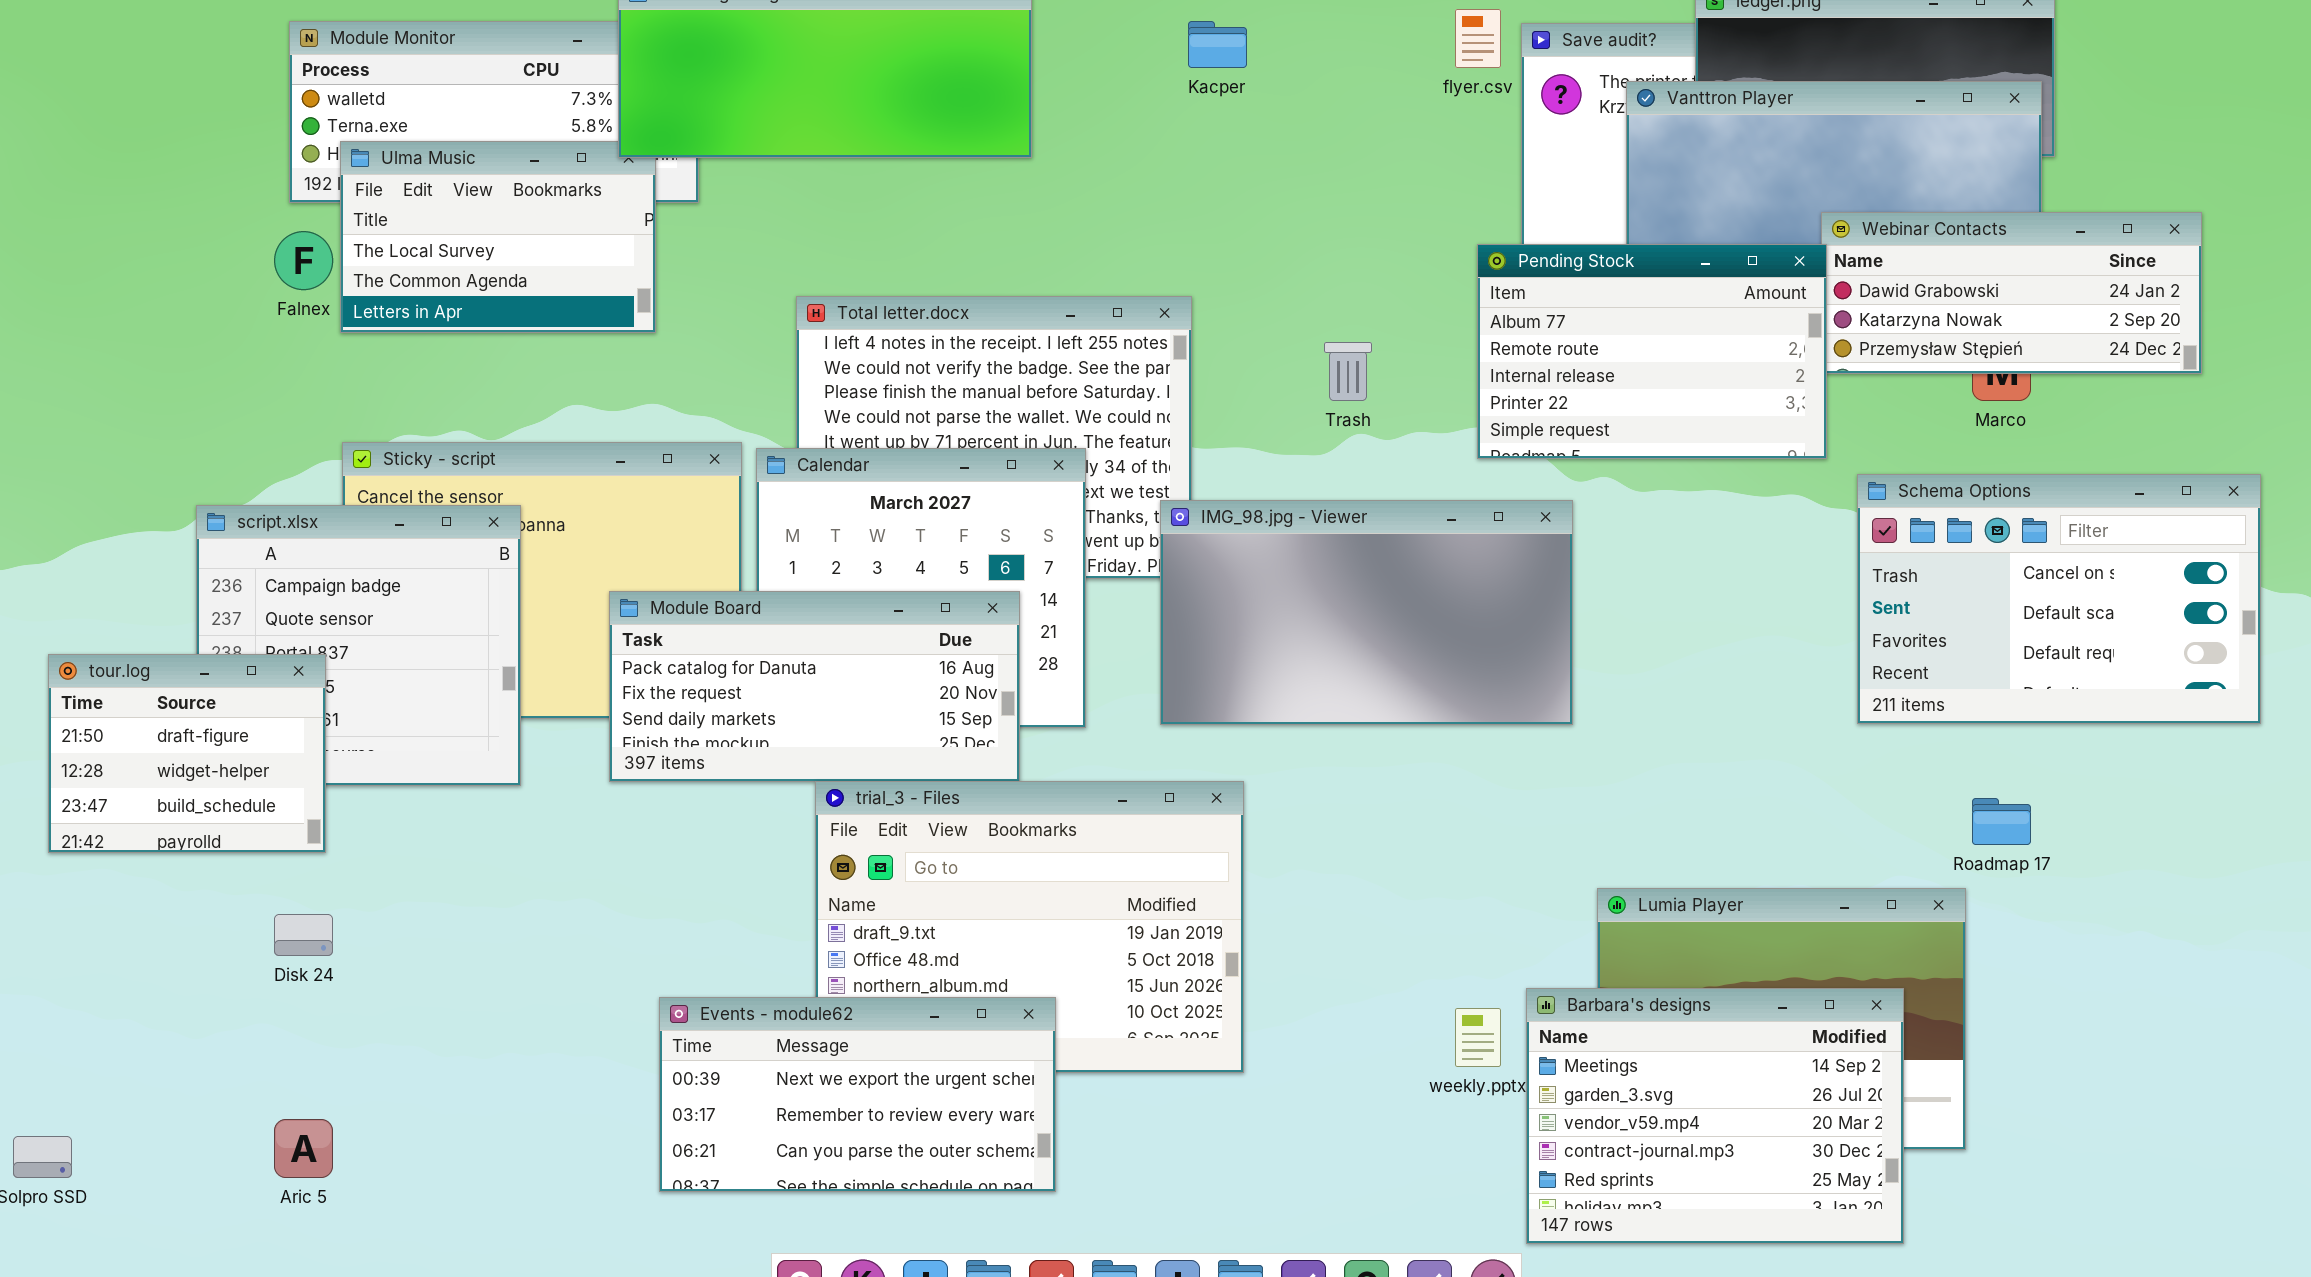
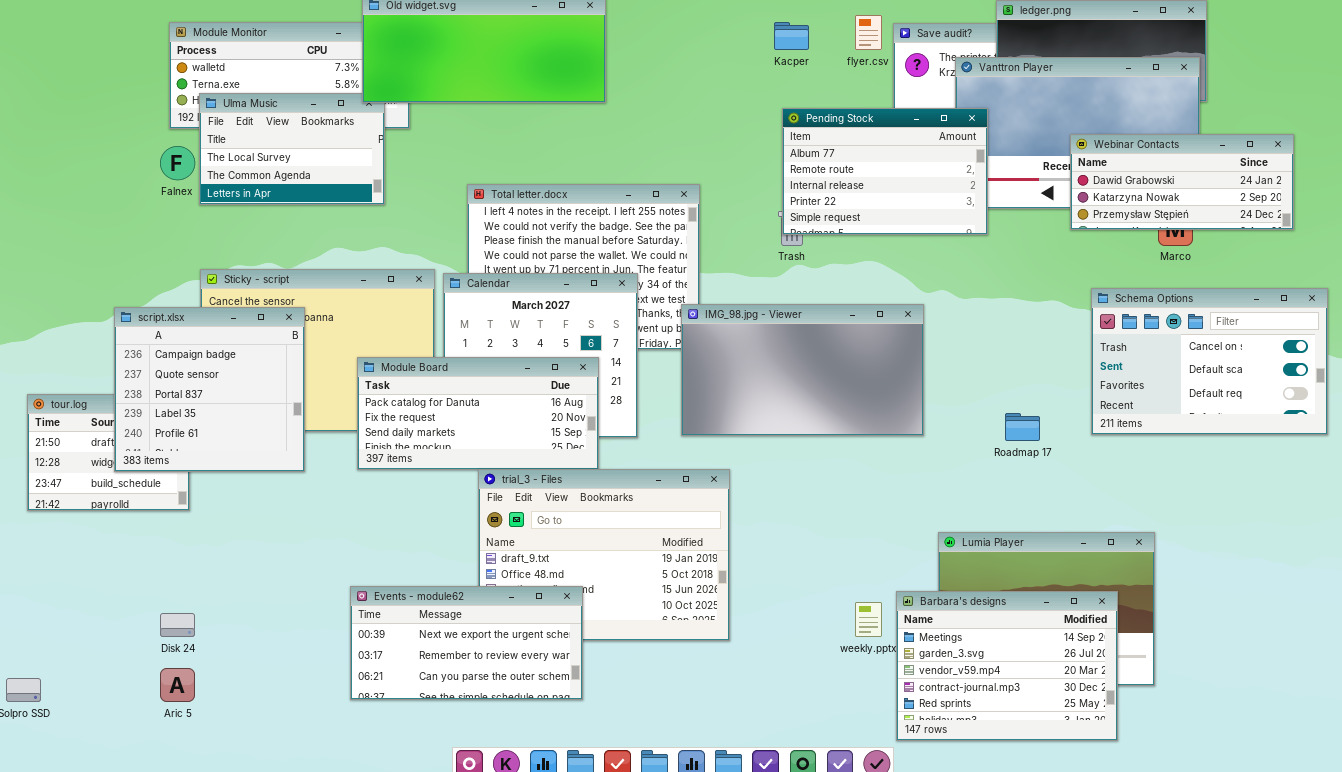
Kacper: [1188,21,1247,68] -> [774,22,809,50], moved
Pending Stock: [1477,244,1827,459] -> [782,108,988,235], moved
script.xlsx: [196,505,521,786] -> [114,307,305,472], raised
Roadmap 17: [1972,798,2031,845] -> [1005,413,1040,441], moved
Disk 24: [274,914,333,956] -> [160,613,195,637], moved
Events - module62: [659,997,1056,1192] -> [350,586,583,700], moved

